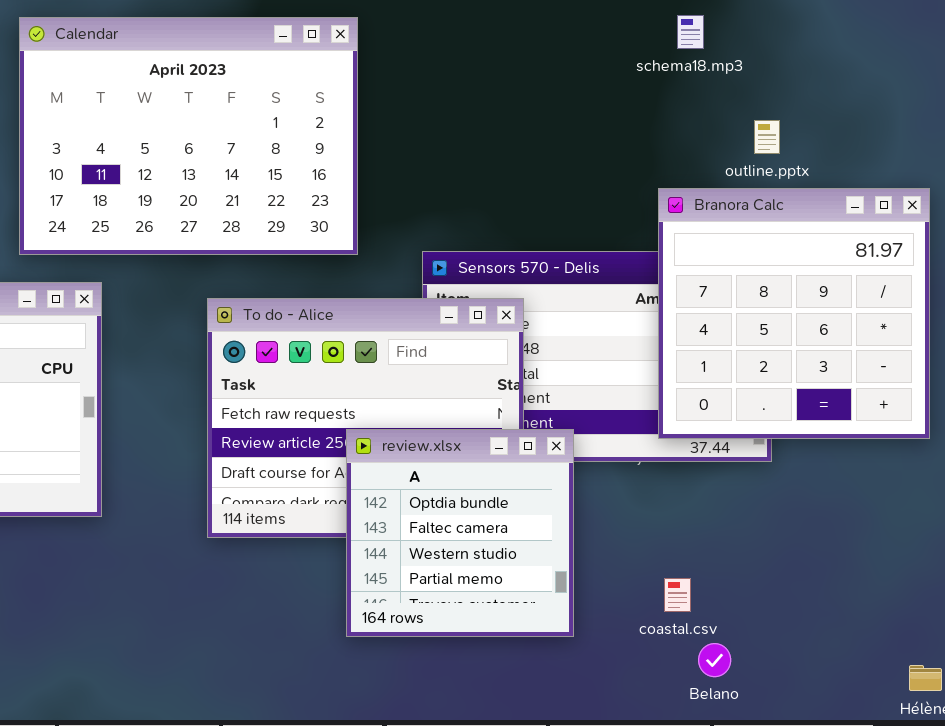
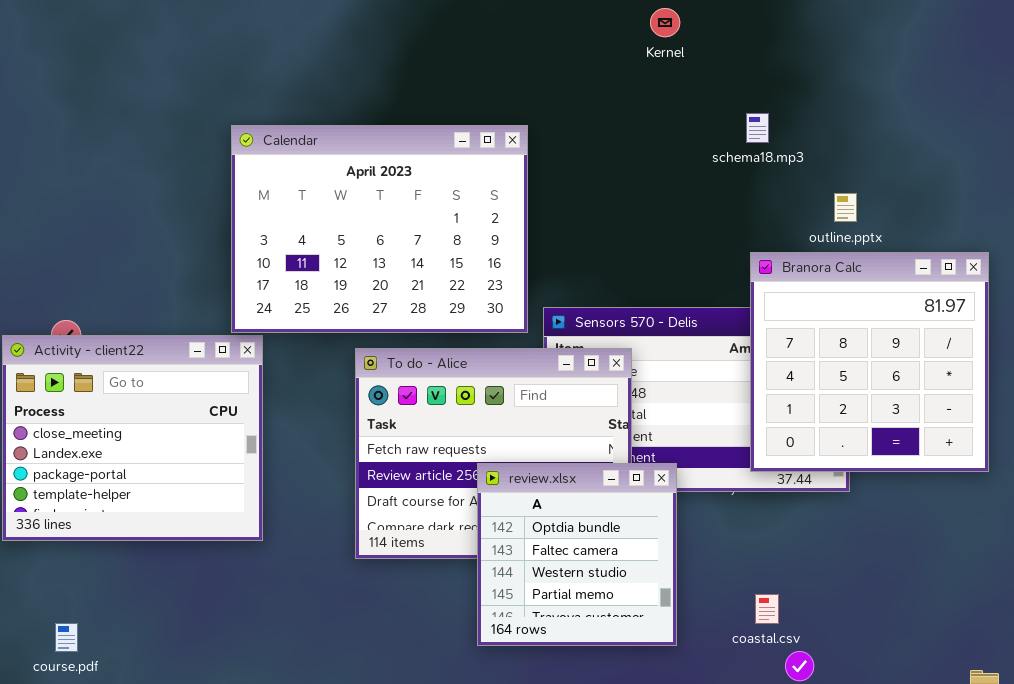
schema18.mp3: [677,15,704,49] -> [746,113,769,143], moved
Calendar: [19,17,358,255] -> [231,125,528,333], moved

